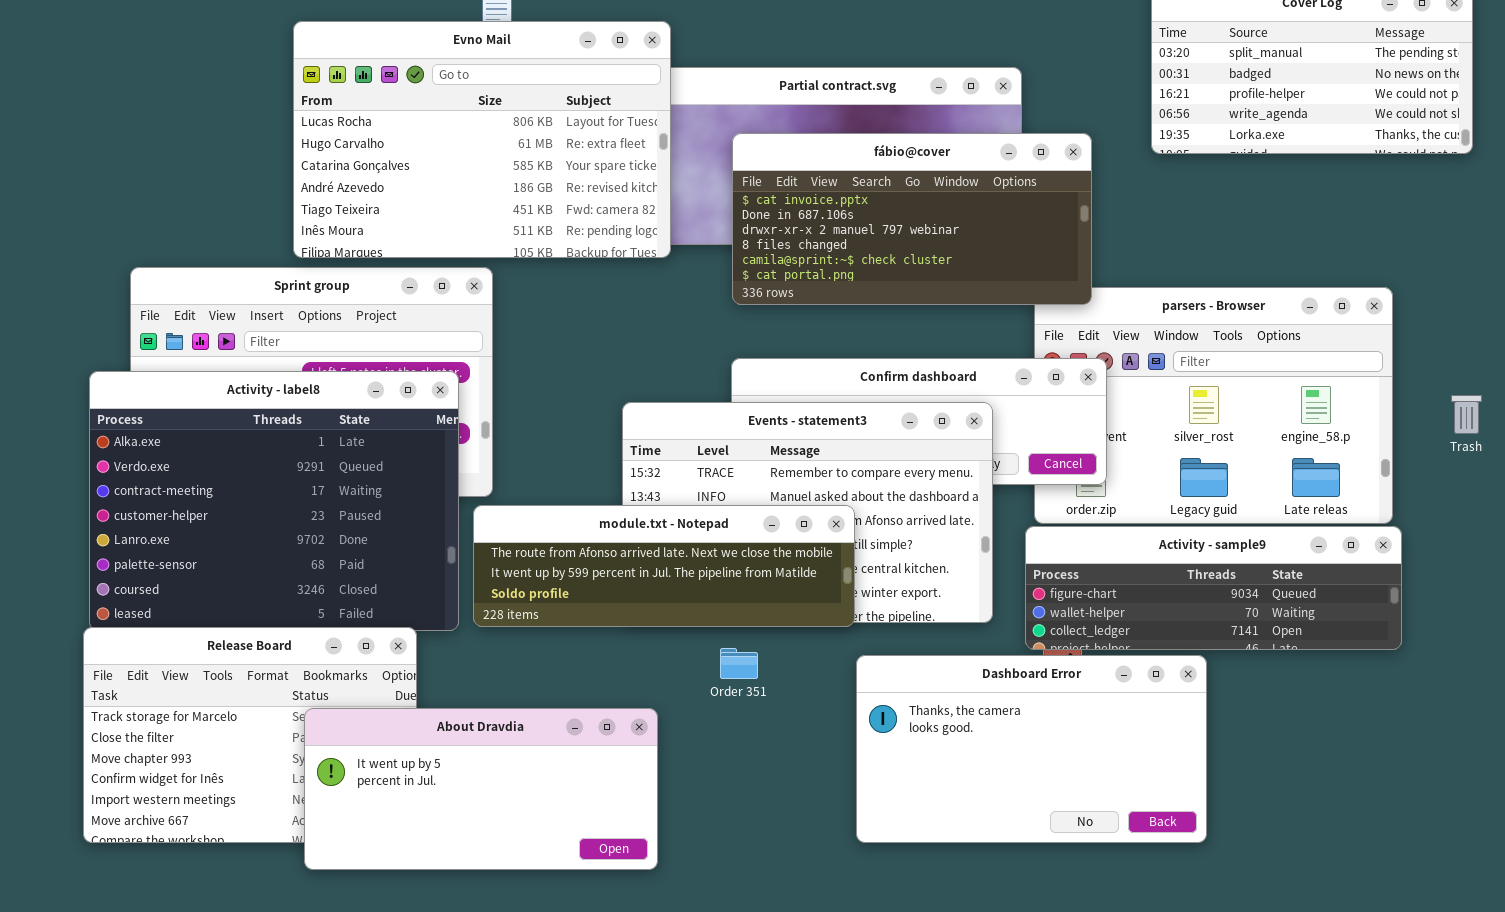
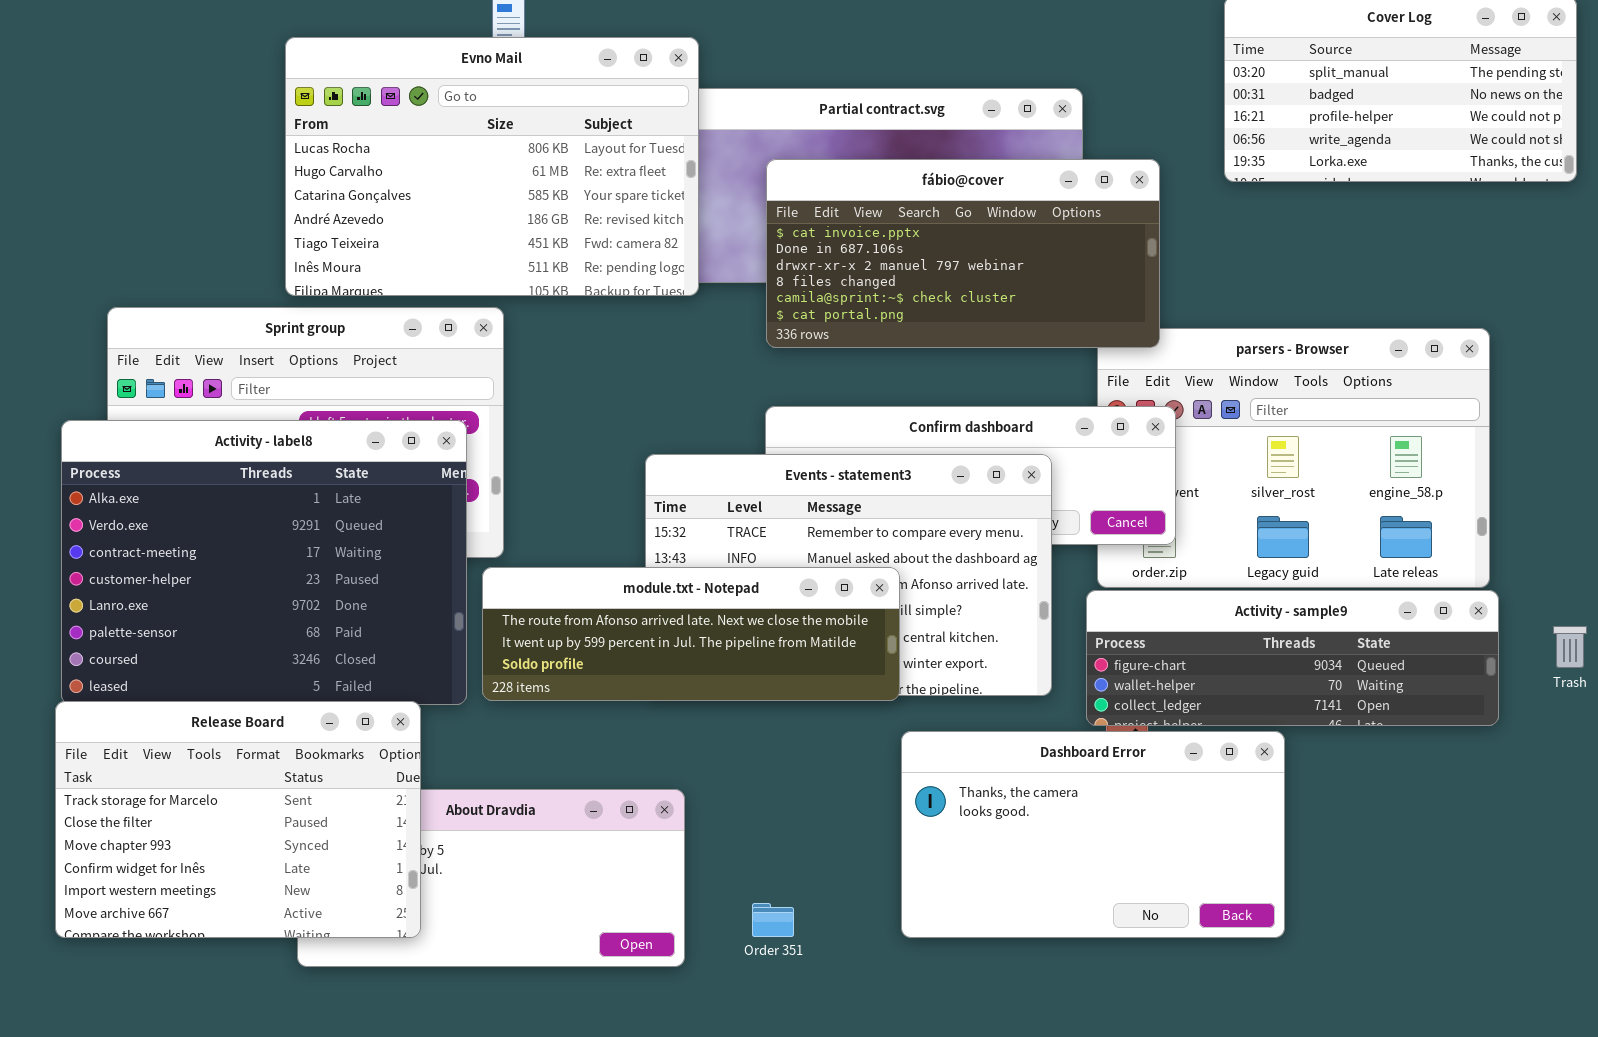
Trash: [1451,395,1482,434] -> [1553,626,1587,668], moved
Release Board: [83,627,417,843] -> [55,701,421,938], raised
Order 351: [720,648,758,679] -> [752,903,794,937], moved

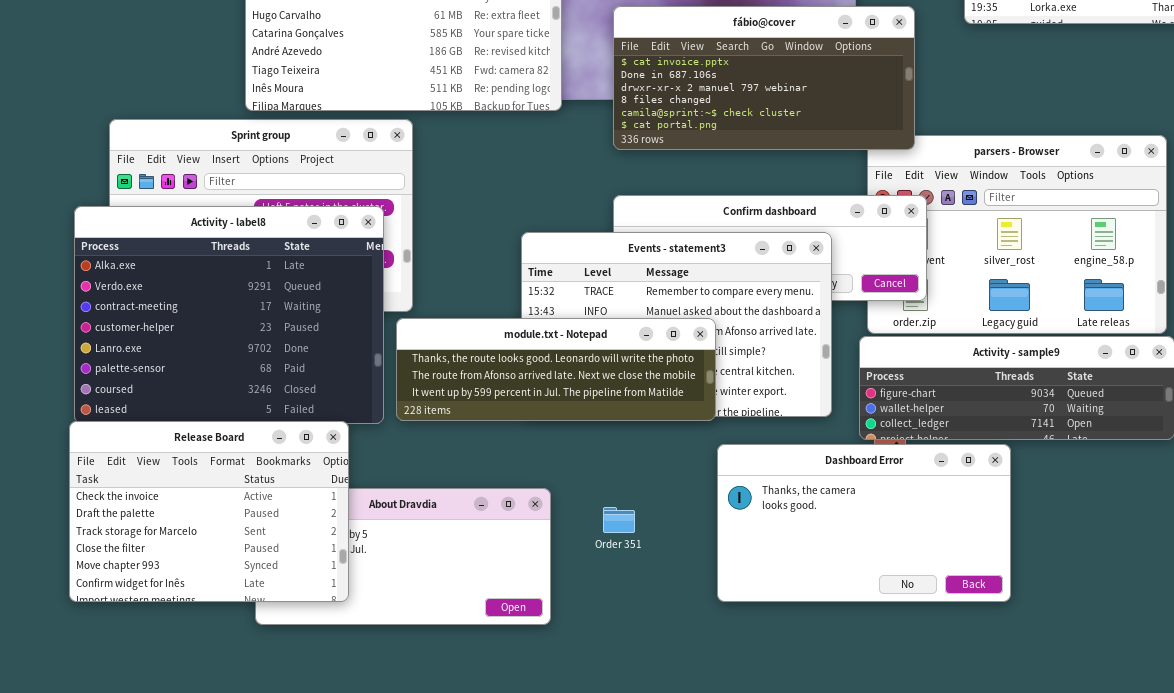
module.txt - Notepad: [482,567,900,701] -> [396,318,716,421], scrolled up 1 row
Release Board: [55,701,421,938] -> [69,421,349,602], scrolled up 2 rows
Order 351: [752,903,794,937] -> [603,507,635,533], moved

